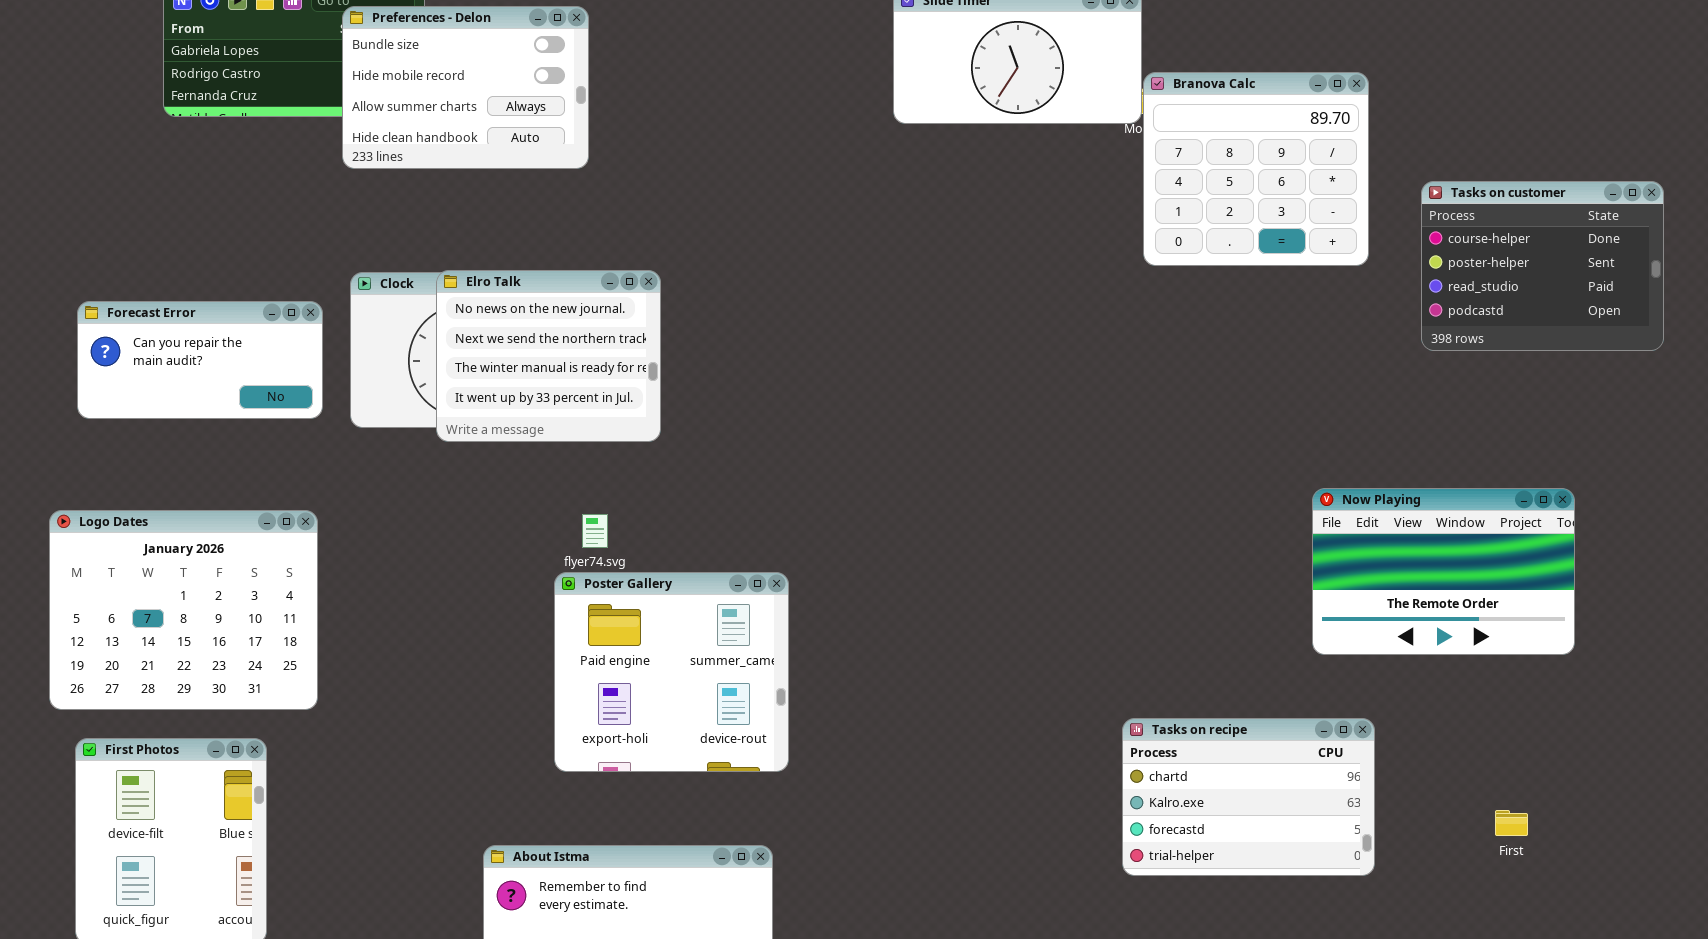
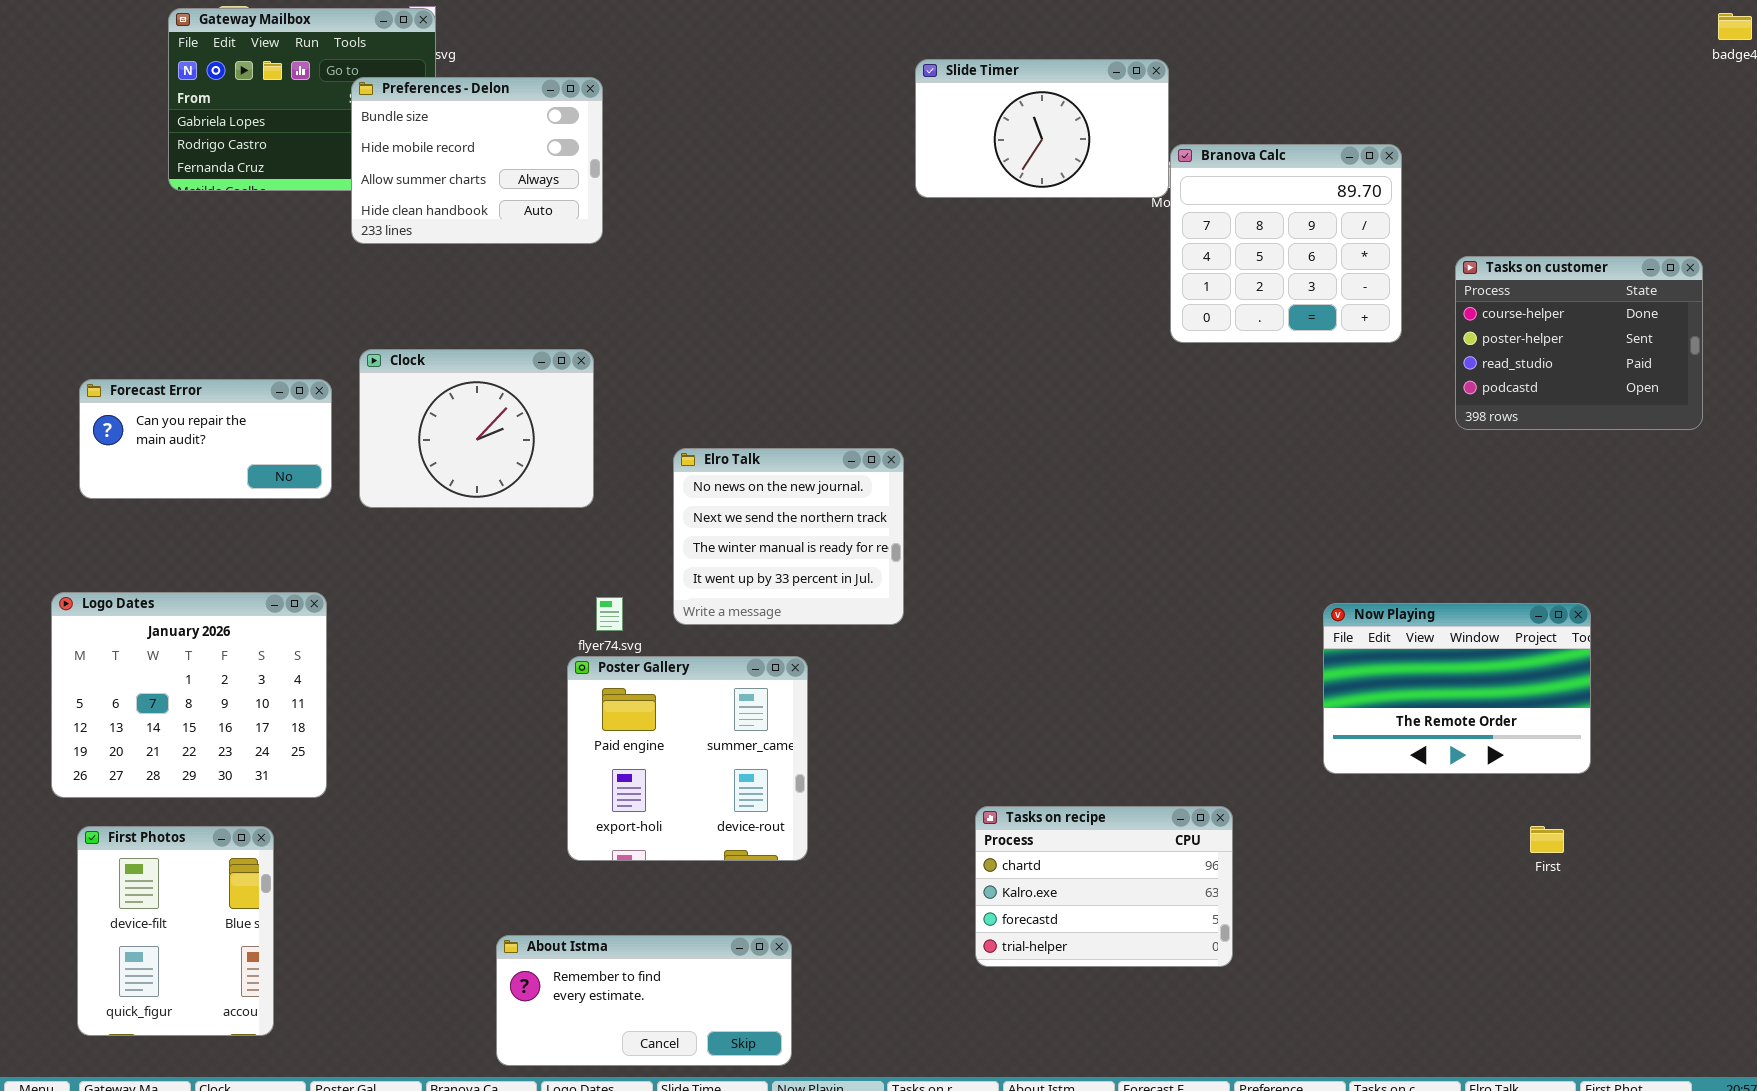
Elro Talk: [436,270,661,442] -> [673,448,904,625], moved
Now Playing: [1312,488,1575,655] -> [1323,603,1591,774], moved
Tasks on recipe: [1122,718,1375,876] -> [975,806,1233,967], moved
First: [1495,810,1528,836] -> [1530,826,1564,853], moved

